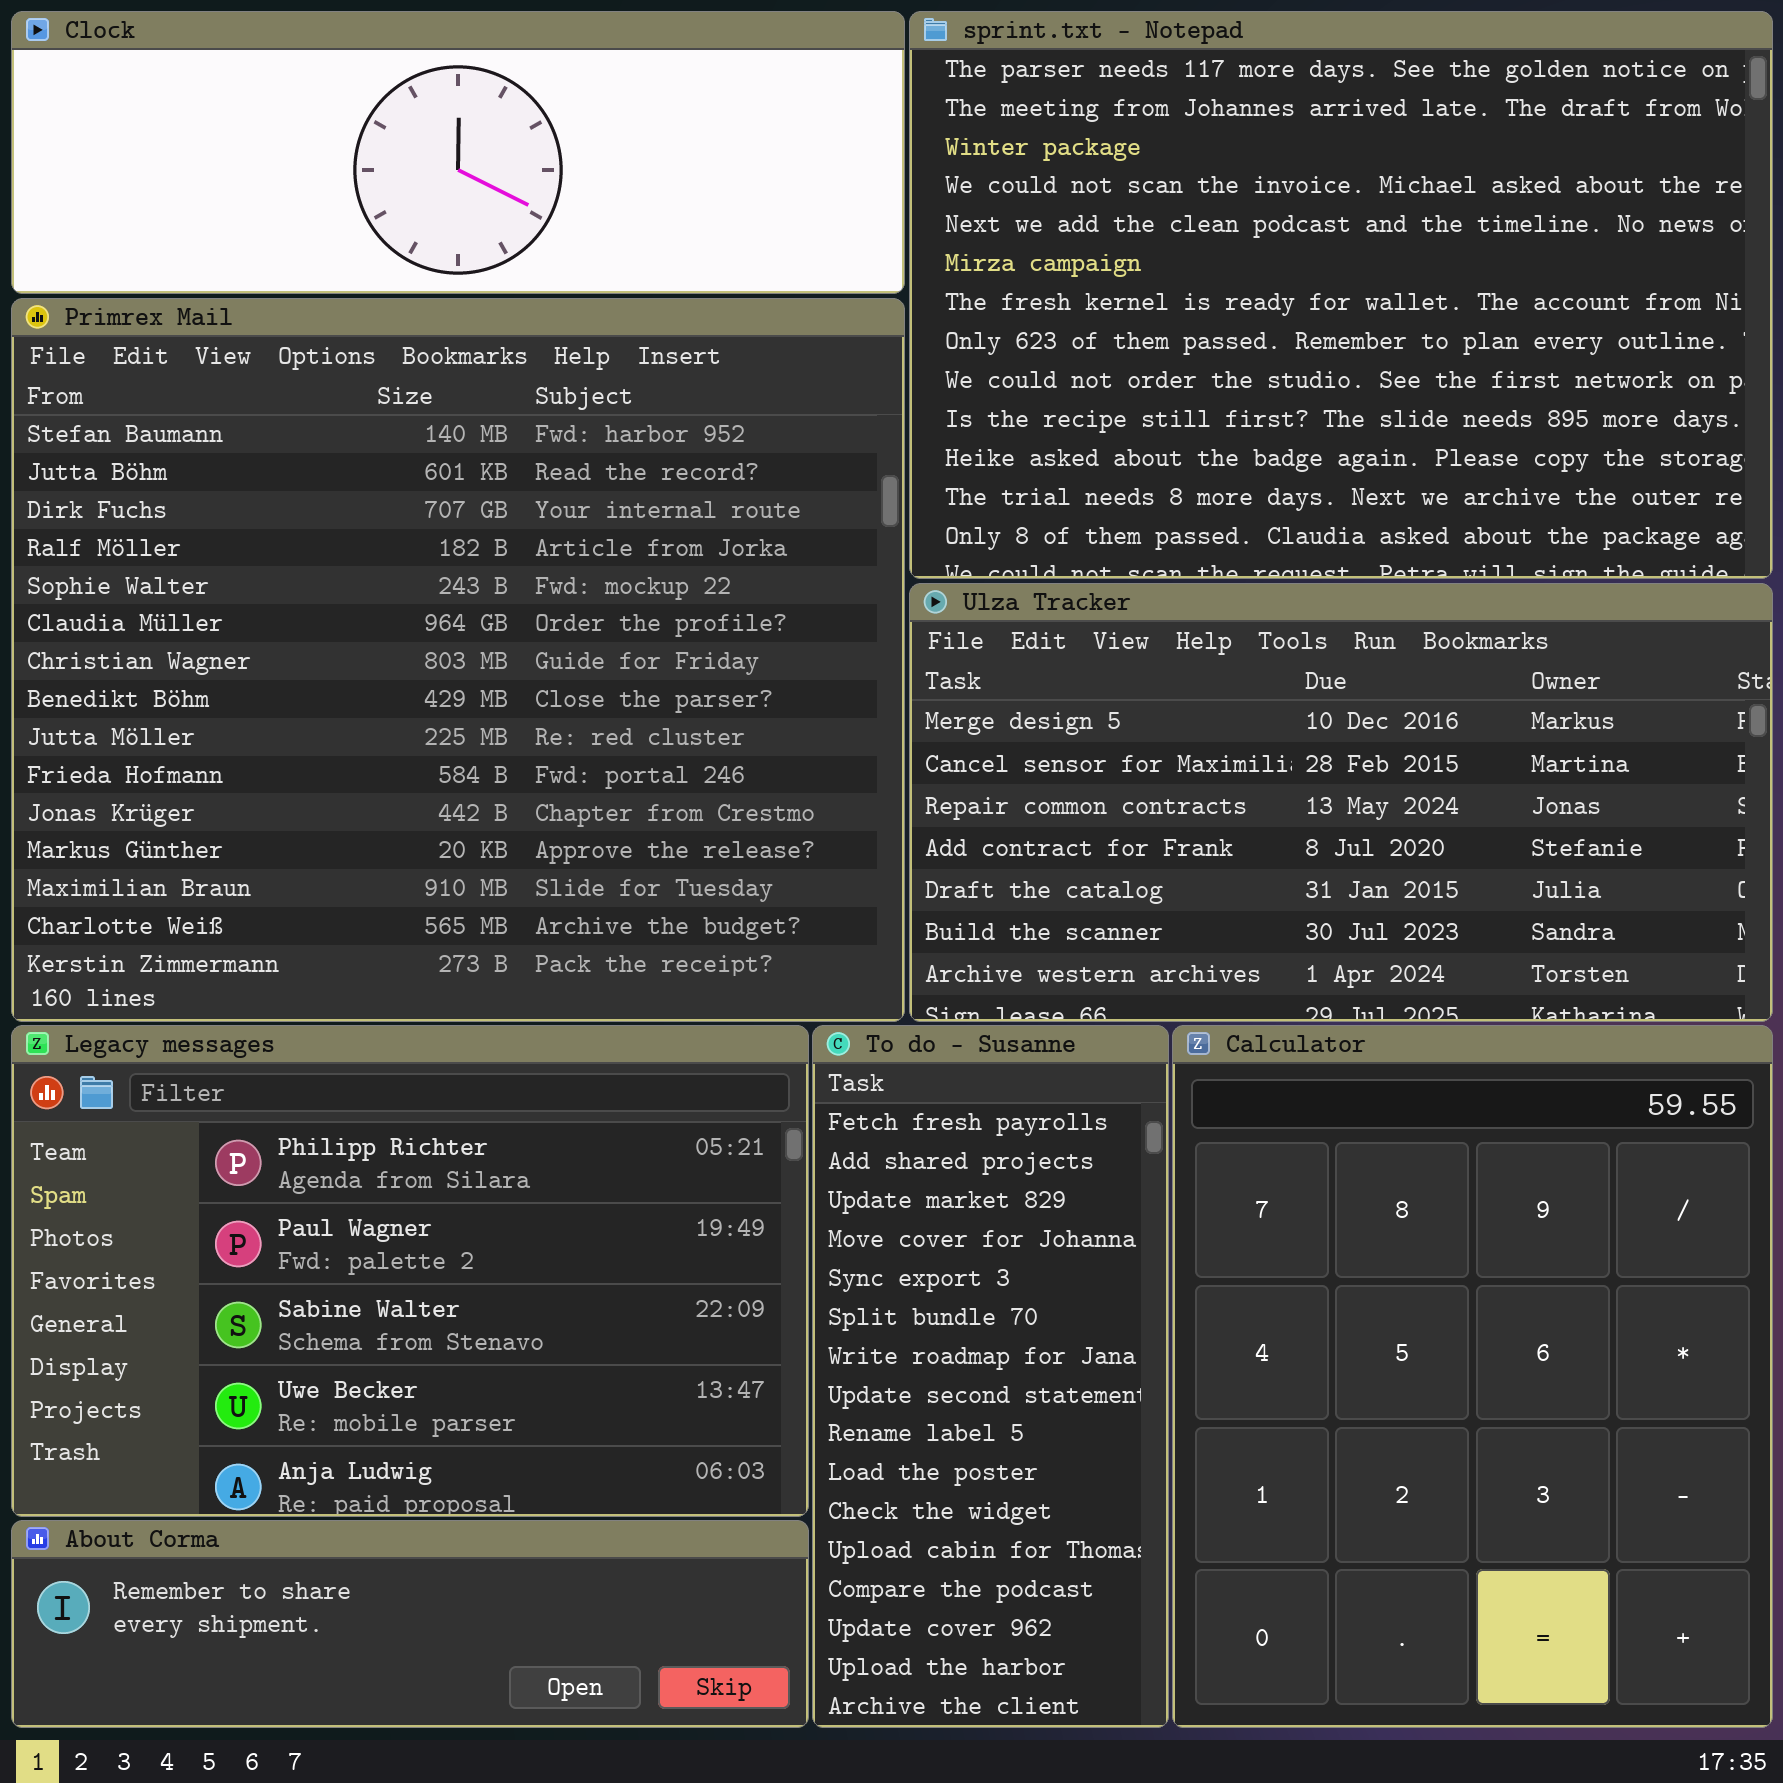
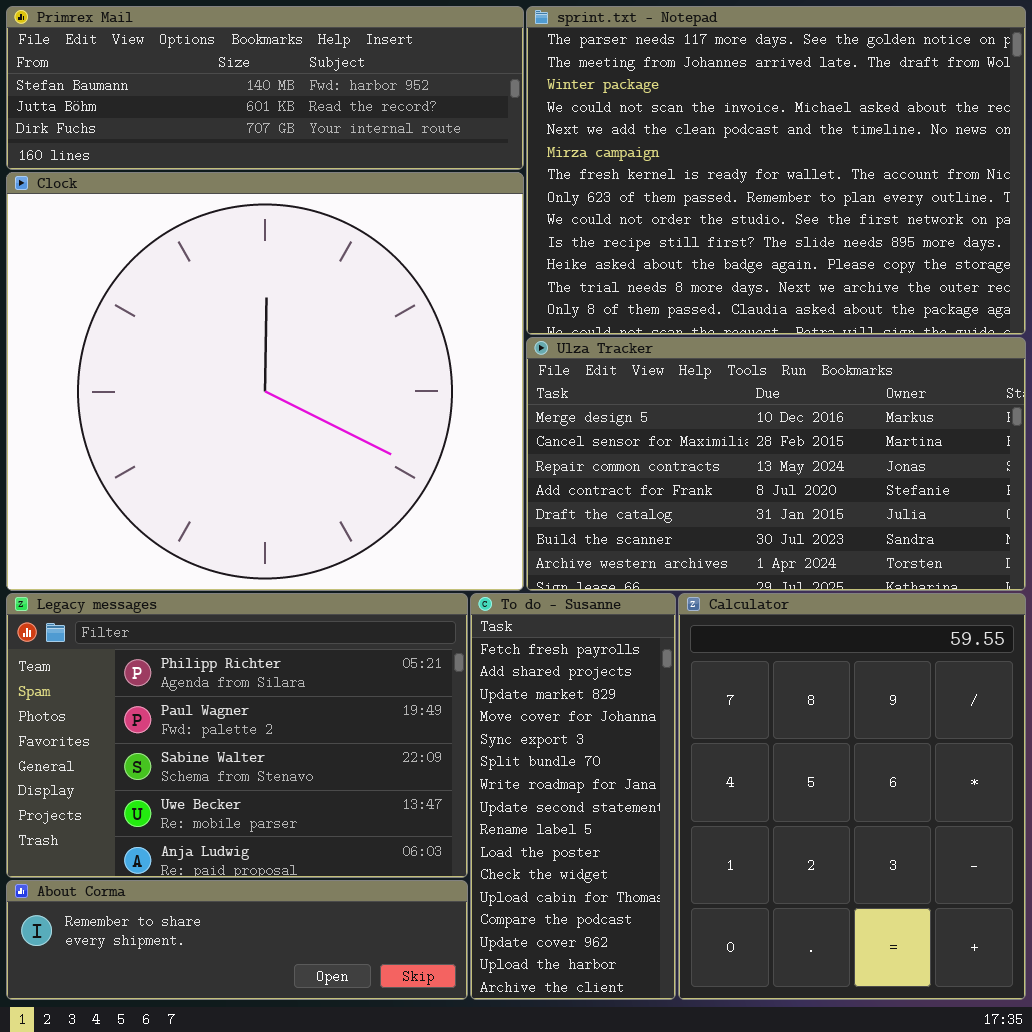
Clock: [11,11,905,294] -> [6,172,524,591], moved, resized
Primrex Mail: [11,298,905,1022] -> [6,6,524,170], moved, resized

